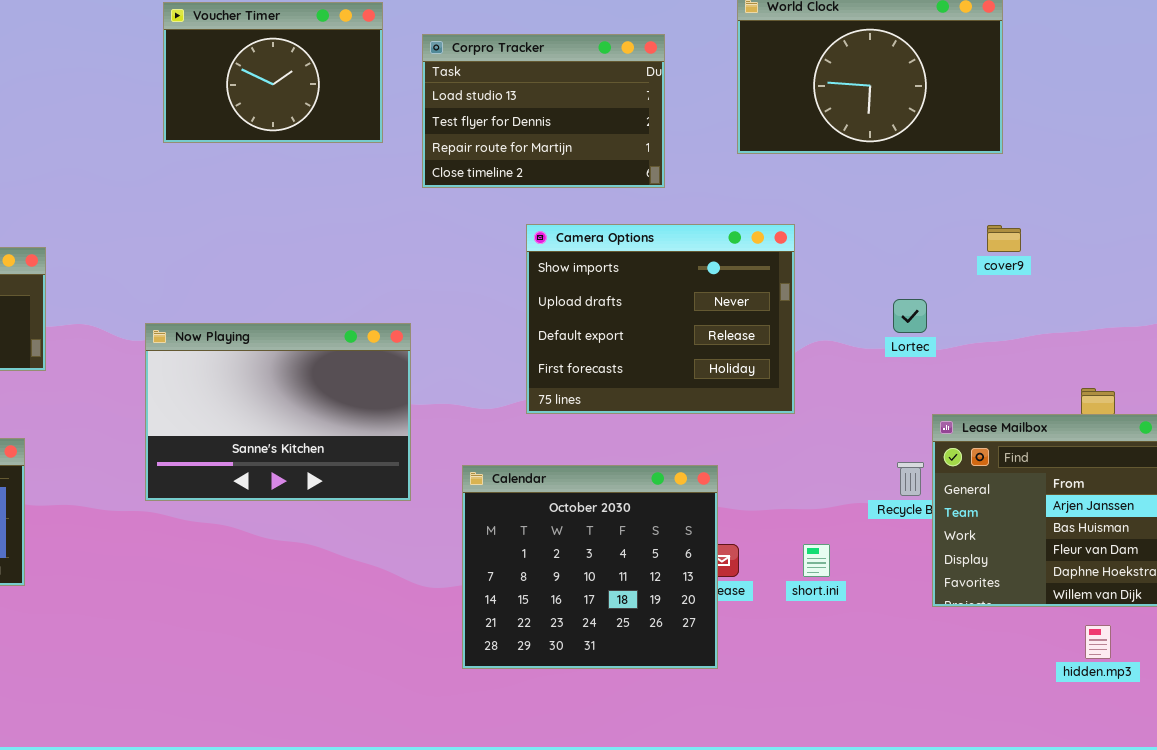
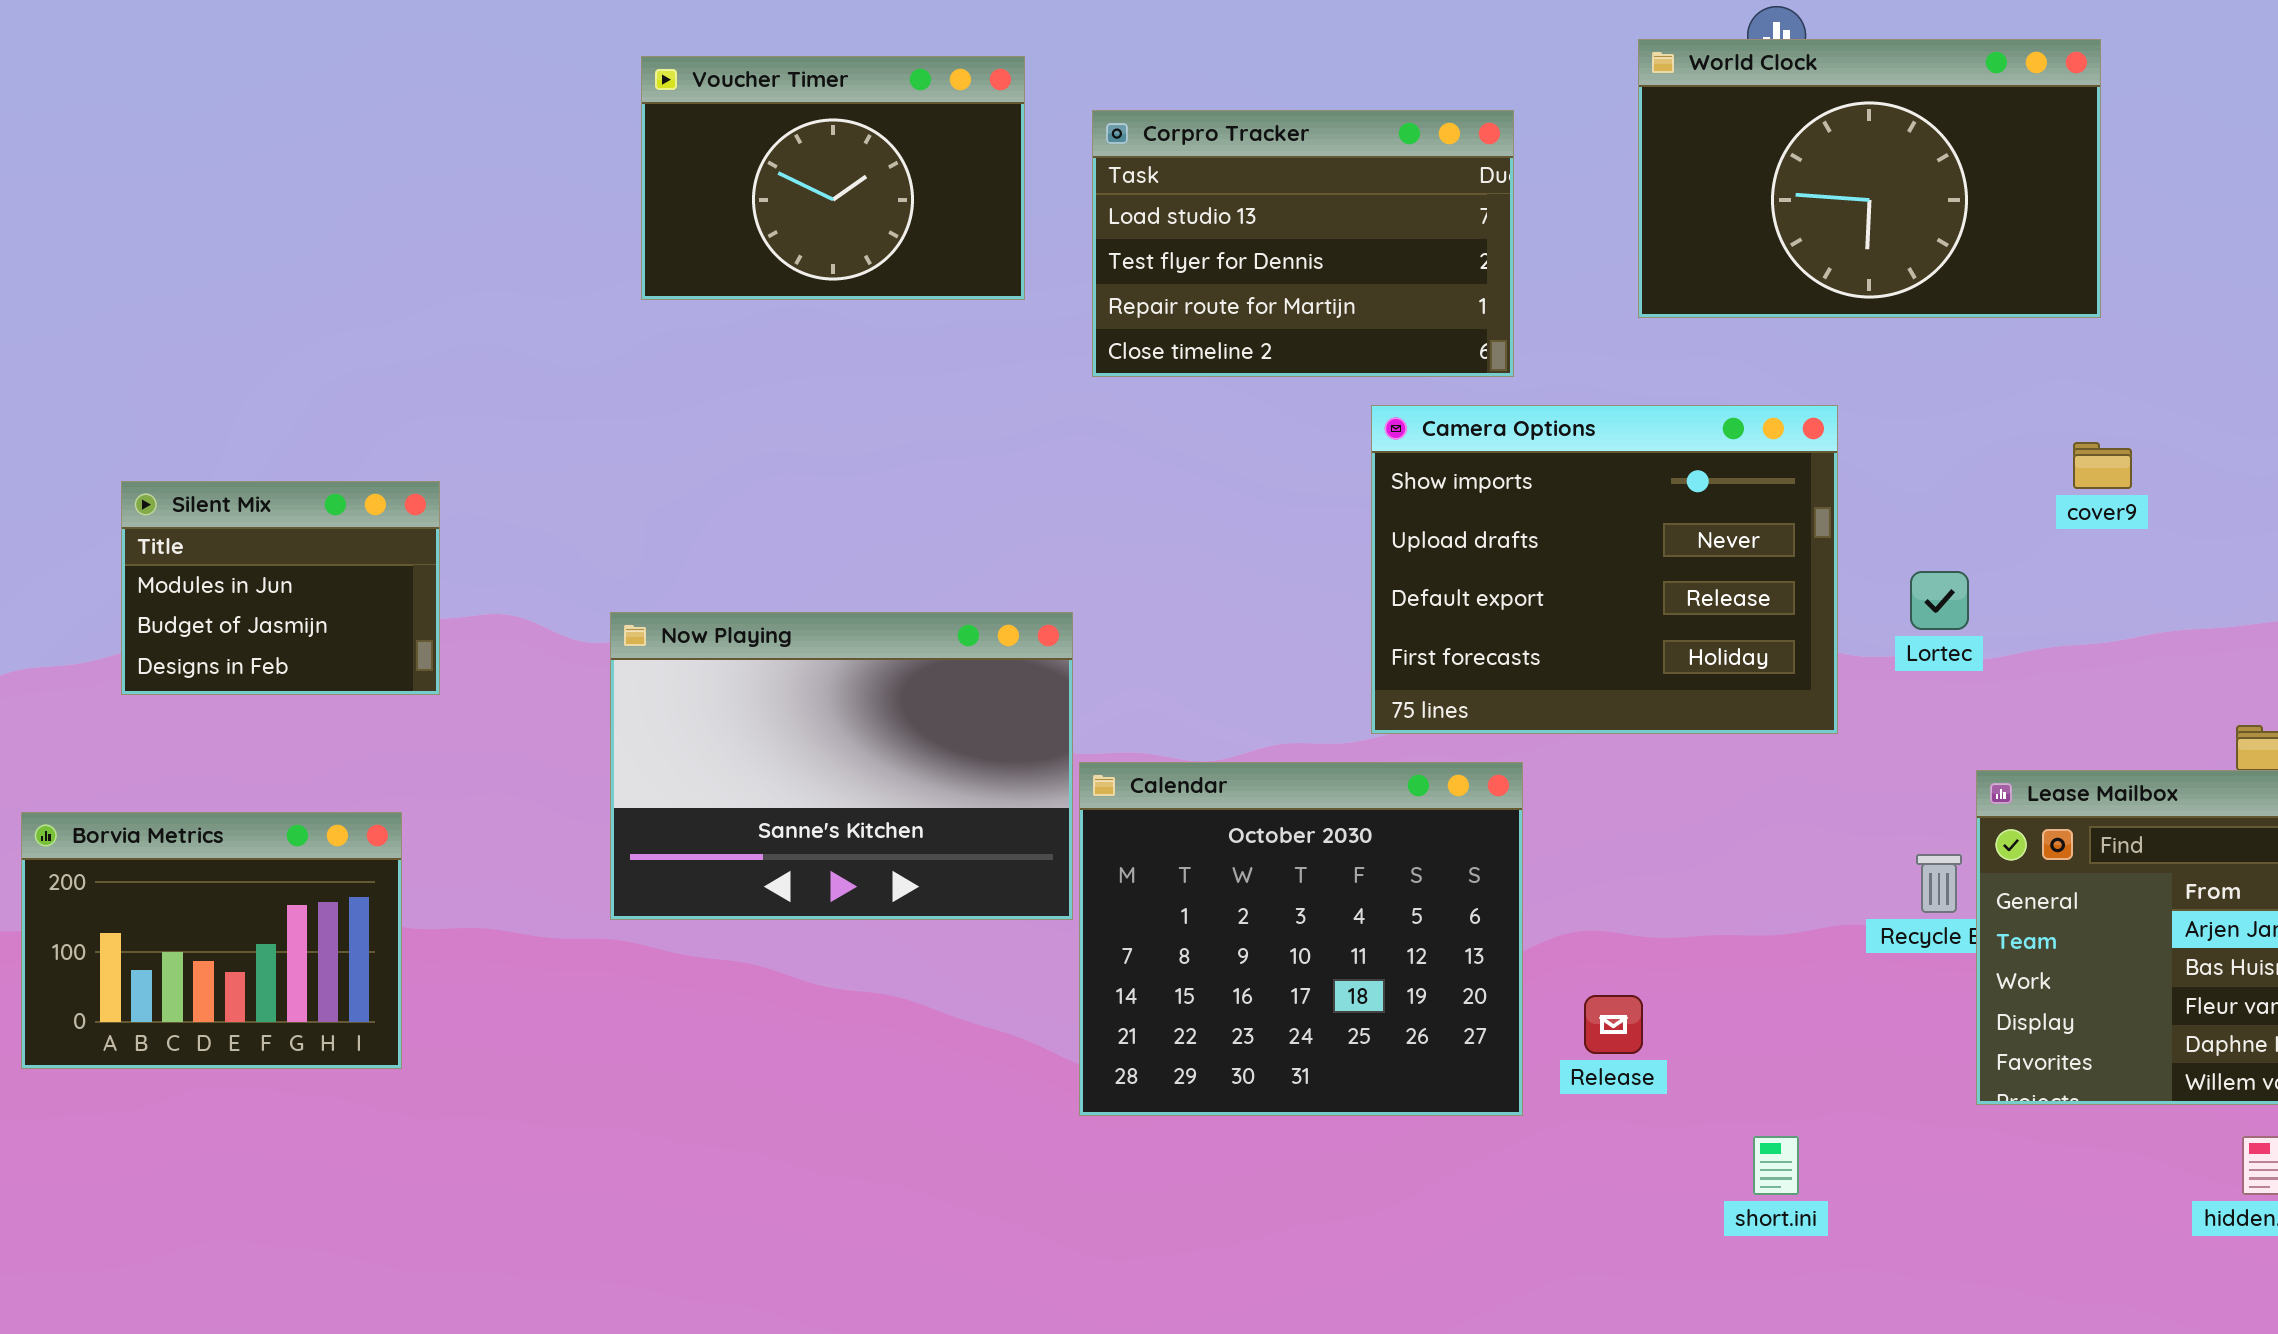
Camera Options: [526,224,795,414] -> [1371,405,1838,734], moved
Calendar: [462,465,718,669] -> [1079,762,1523,1116], moved
short.ini: [803,544,830,577] -> [1753,1136,1799,1195], moved

